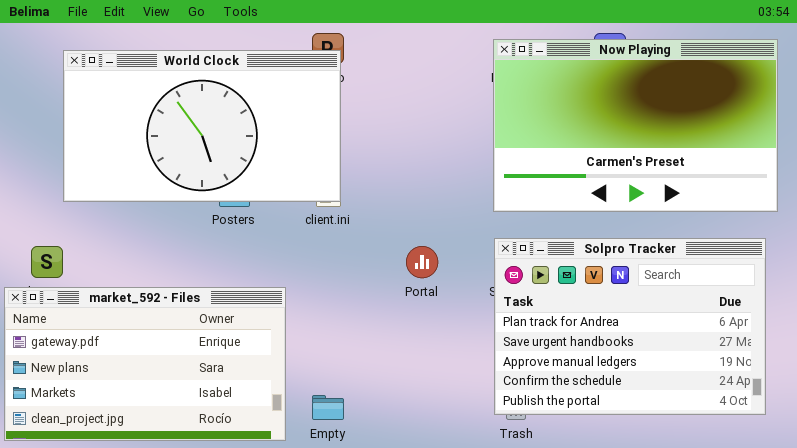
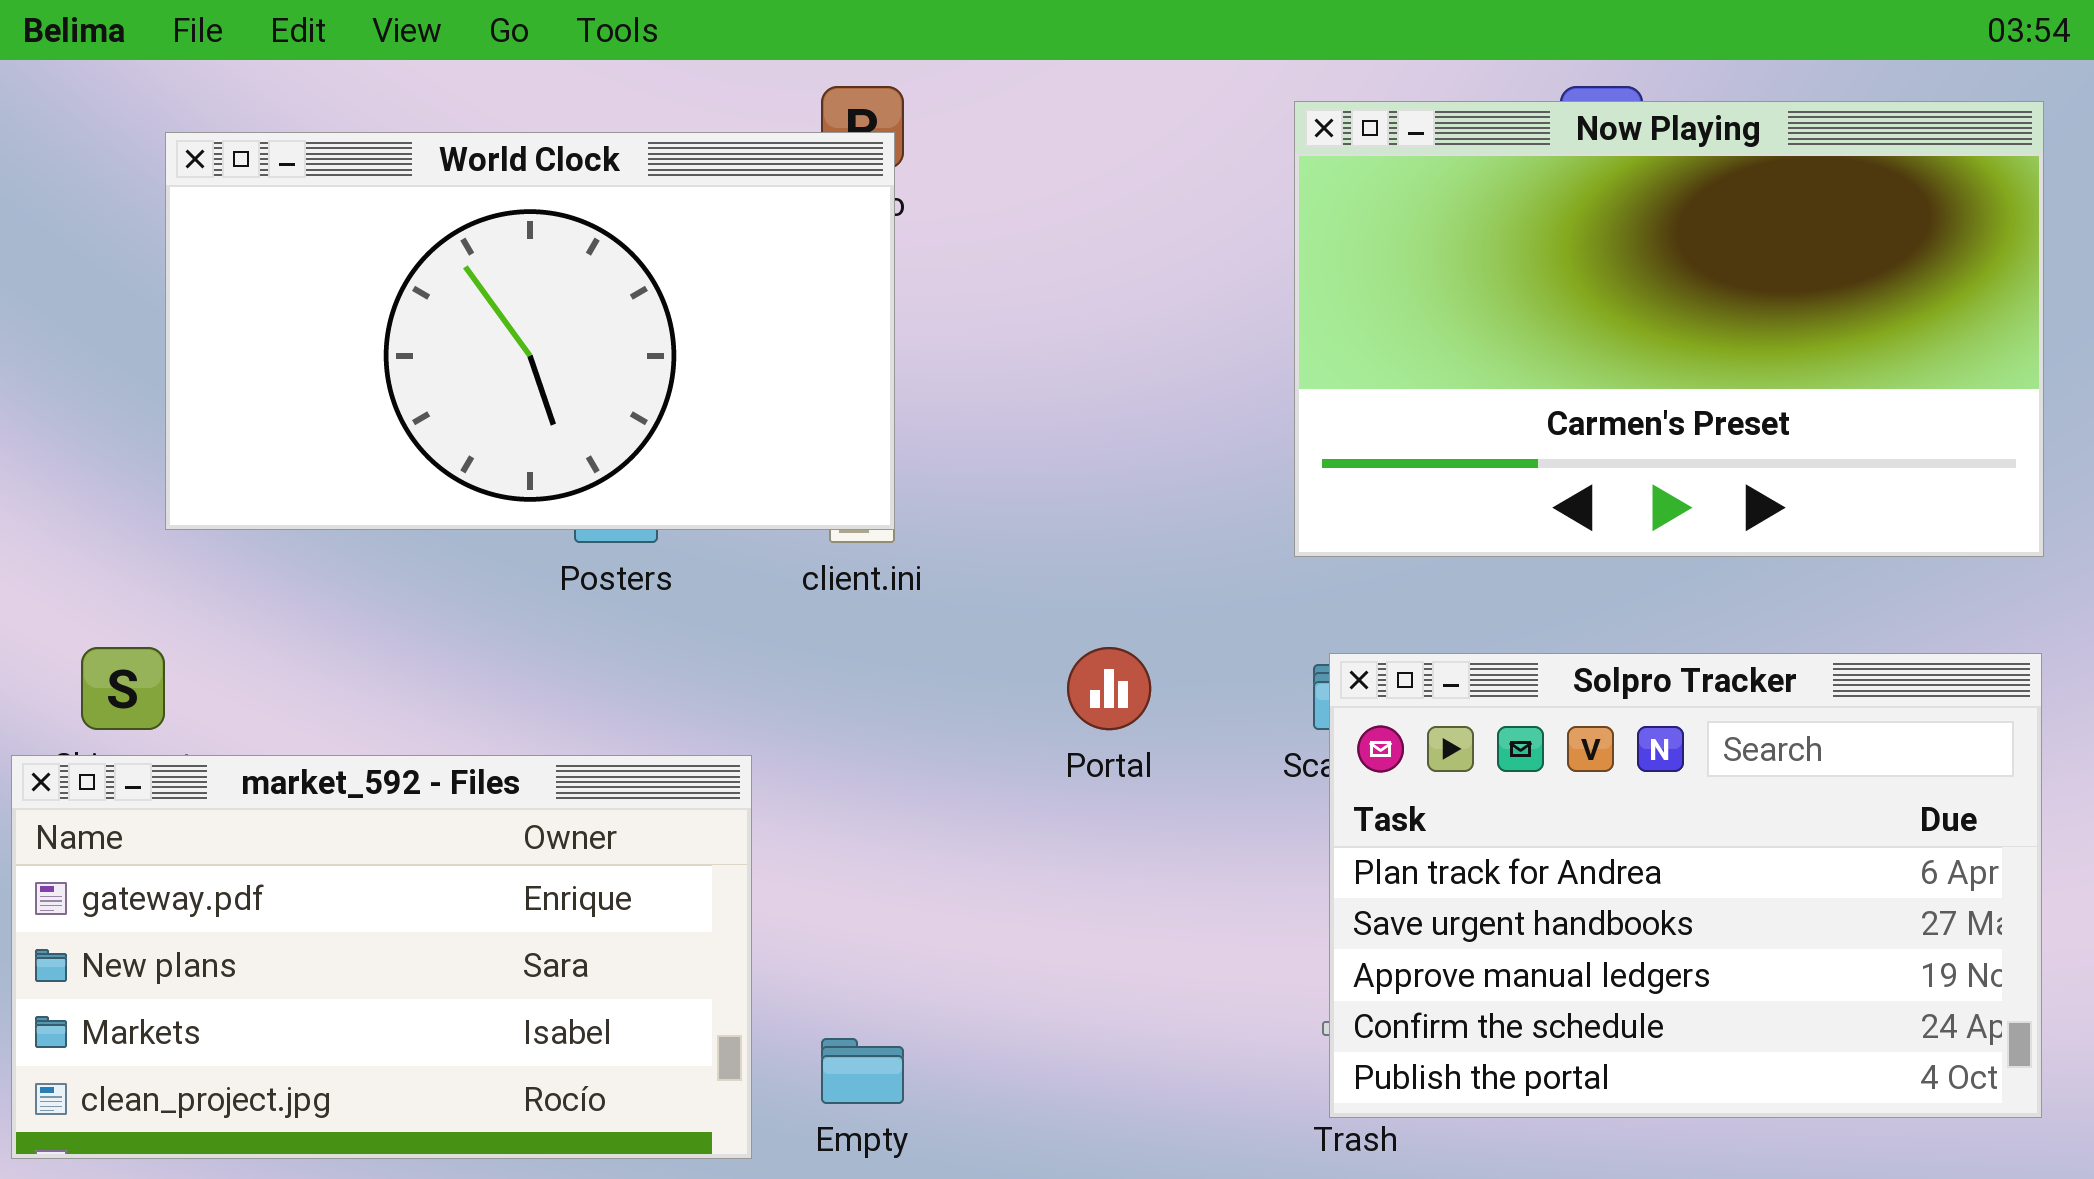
Solpro Tracker: [494,238,766,415] -> [1329,653,2042,1118], moved

